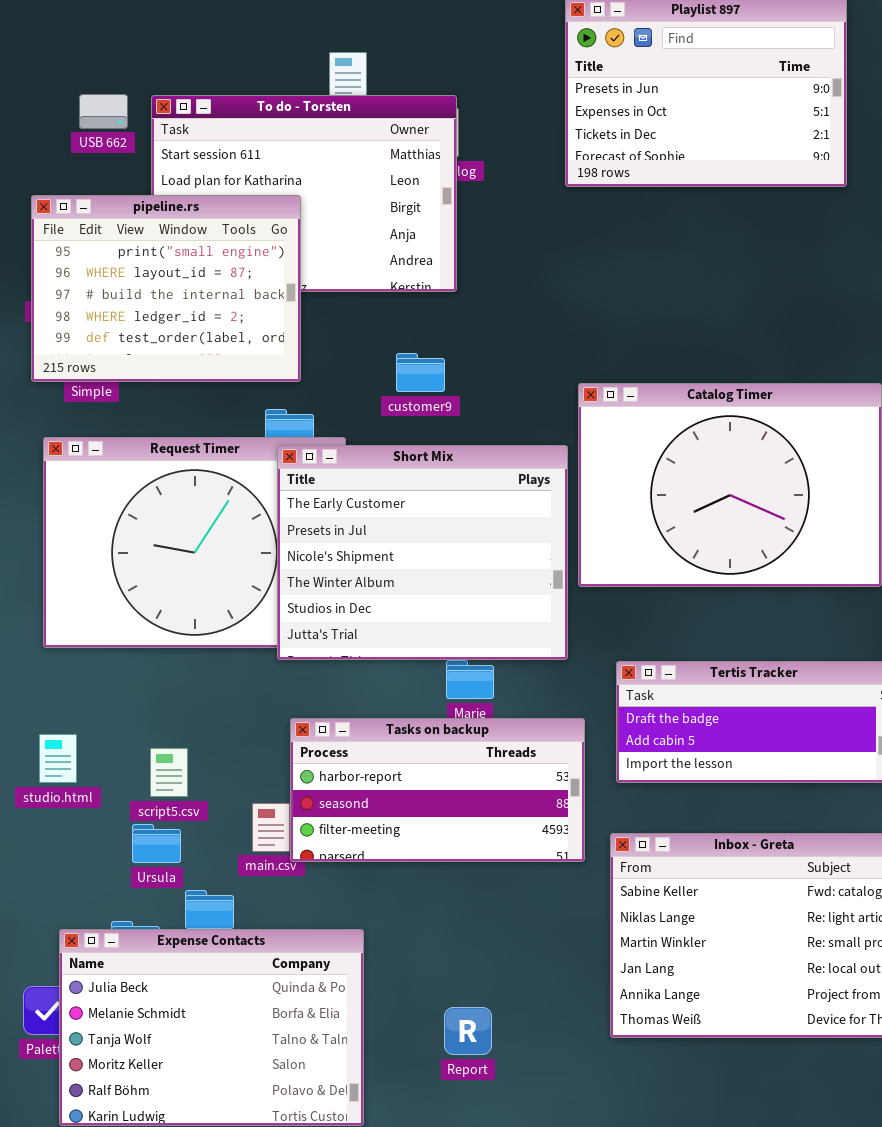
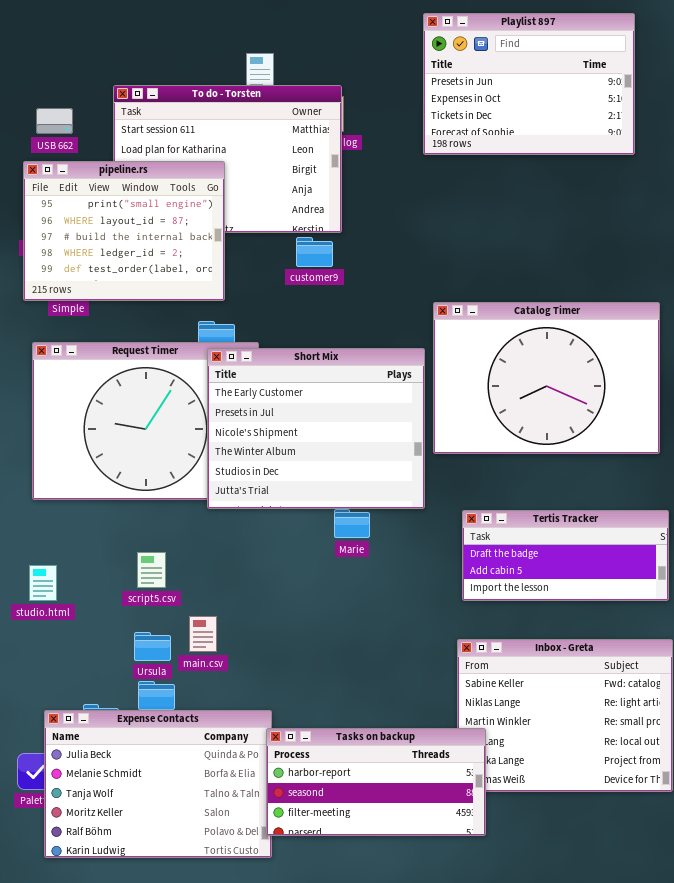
USB 662: [79,94,128,129] -> [36,108,73,134], moved
customer9: [396,353,445,392] -> [296,237,333,267], moved
Tasks on backup: [290,718,585,862] -> [266,728,486,836], moved
script5.csv: [150,748,188,797] -> [137,552,166,588], moved
Ursula: [132,824,181,863] -> [134,632,171,661], moved

